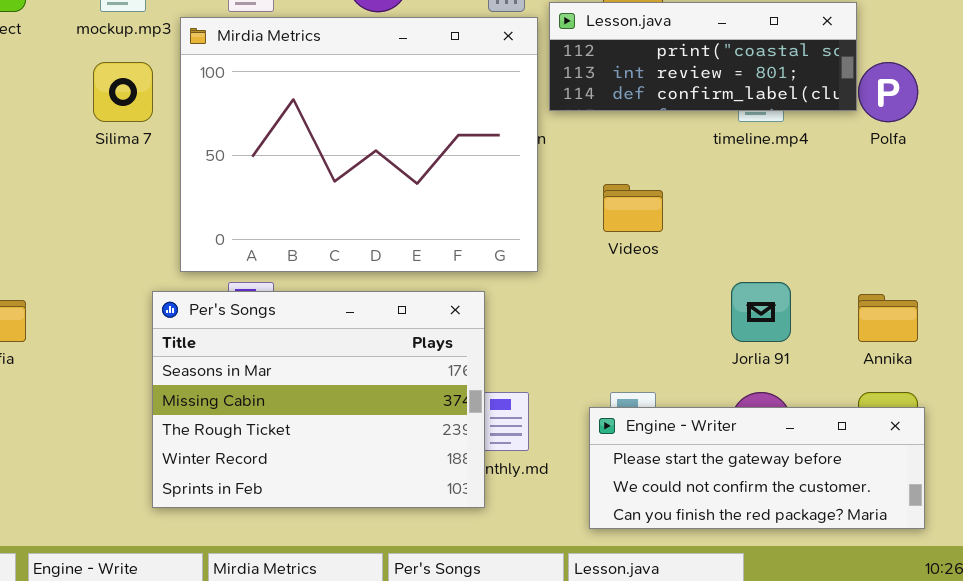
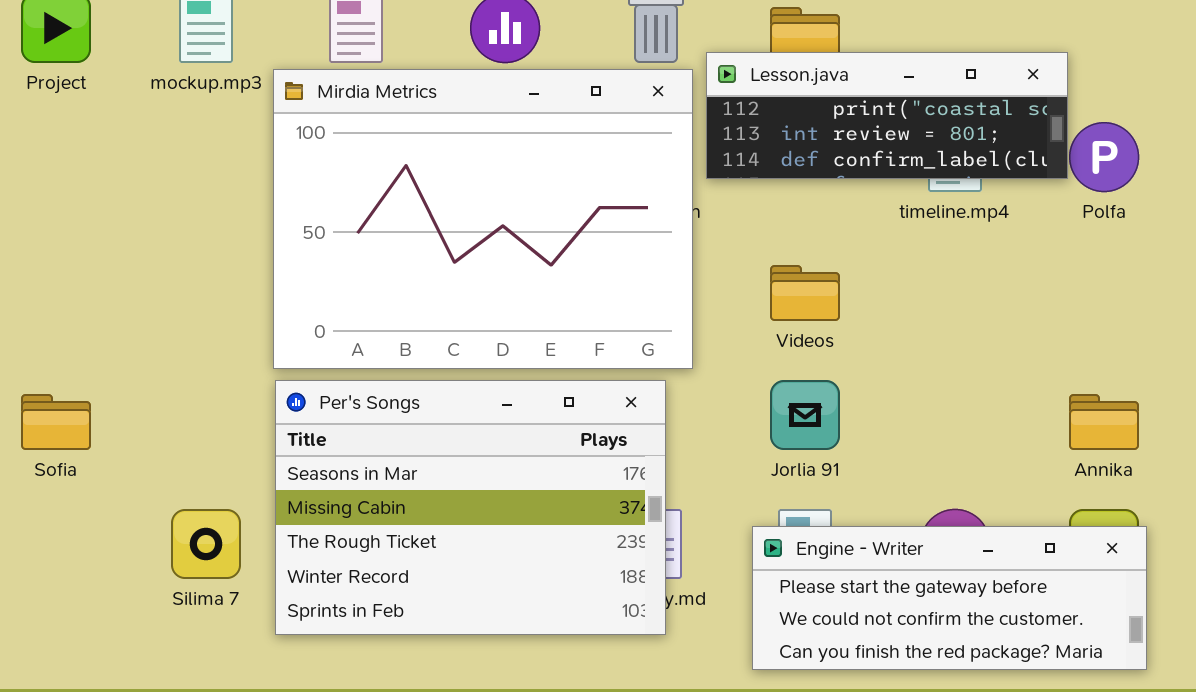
Silima 7: [93,62,153,122] -> [171,509,241,579], moved
Jorlia 91: [731,282,791,342] -> [770,380,840,450], moved
Per's Songs: [152,291,485,508] -> [275,380,666,635], moved

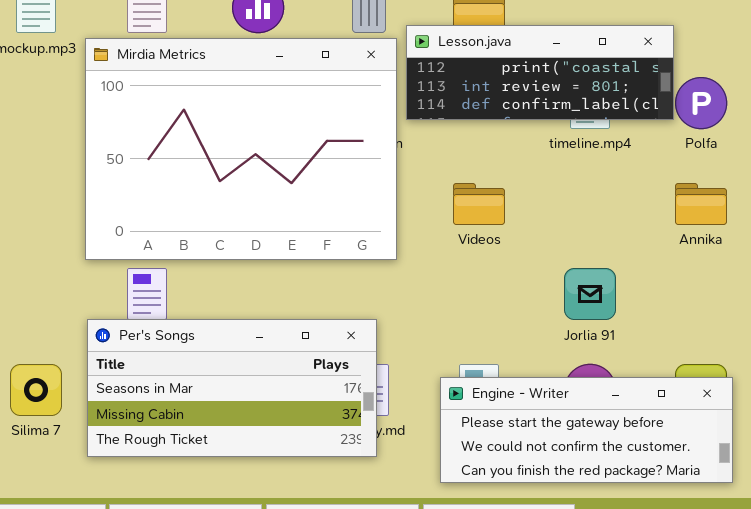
Per's Songs: [275,380,666,635] -> [87,319,377,457], resized
Jorlia 91: [770,380,840,450] -> [564,268,616,320], moved
Annika: [1069,394,1139,450] -> [675,183,727,225], moved

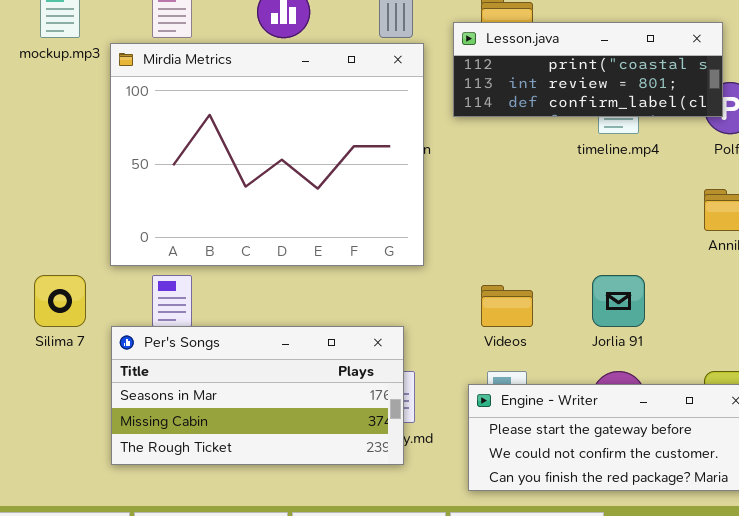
Lesson.java: [406,25,674,120] -> [453,22,723,117], moved
Videos: [453,183,505,225] -> [481,285,533,327], moved
Silima 7: [10,364,62,416] -> [34,275,86,327], moved

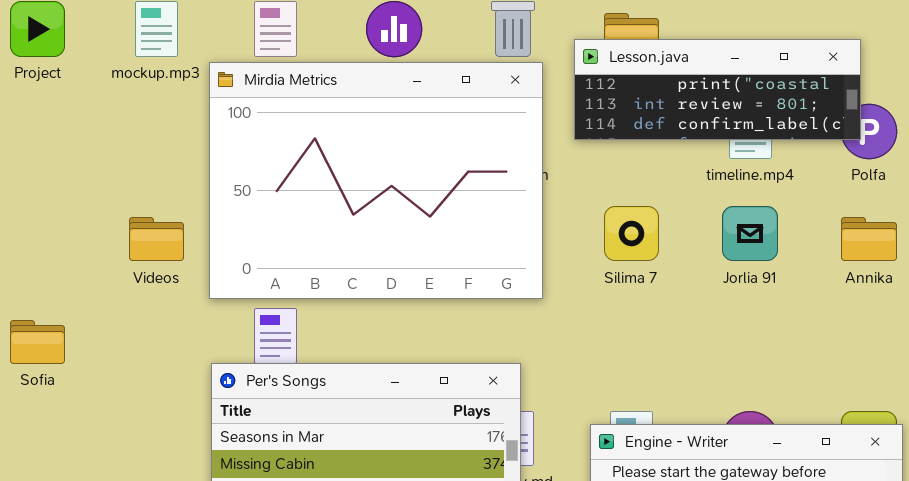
Silima 7: [34,275,86,327] -> [604,206,659,261], moved
Jorlia 91: [592,275,645,327] -> [722,206,778,261], moved
Videos: [481,285,533,327] -> [129,217,184,261], moved

